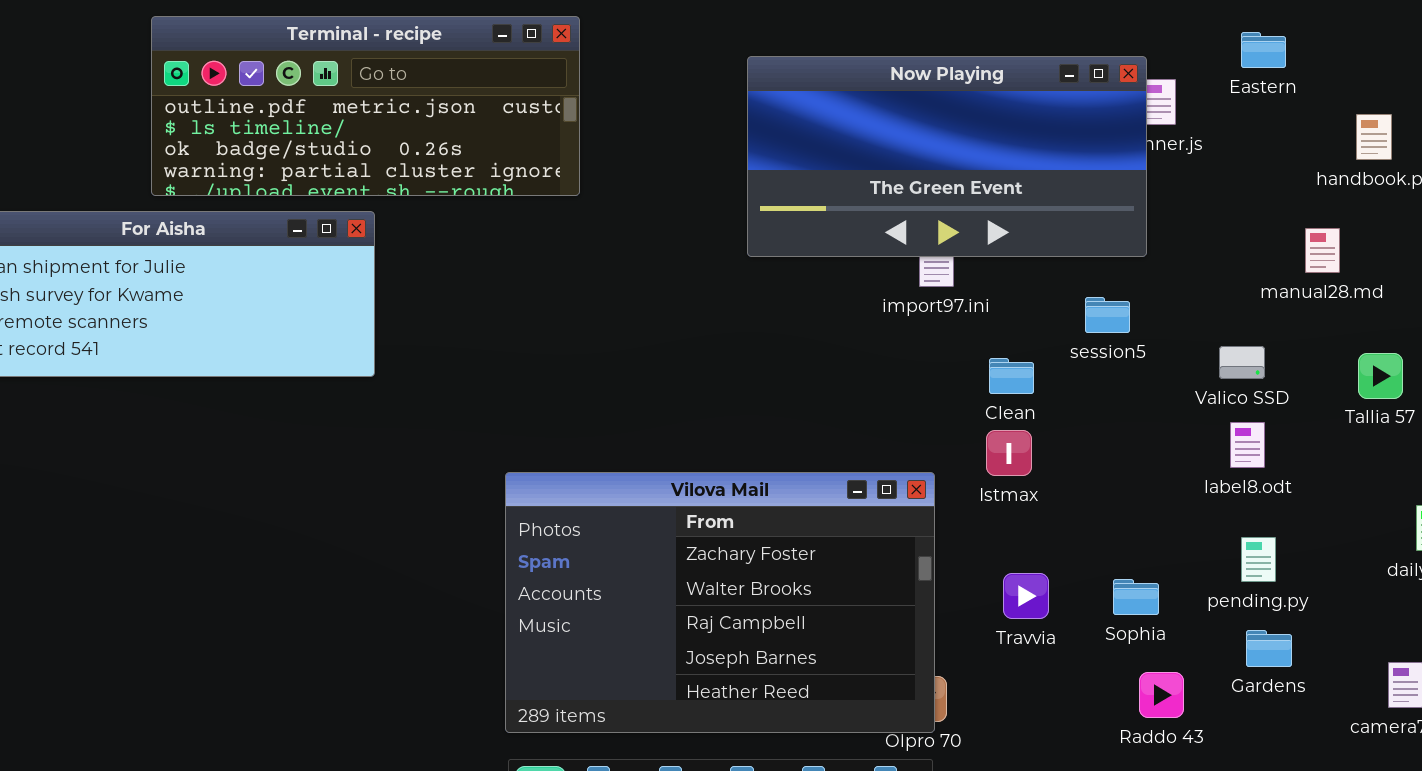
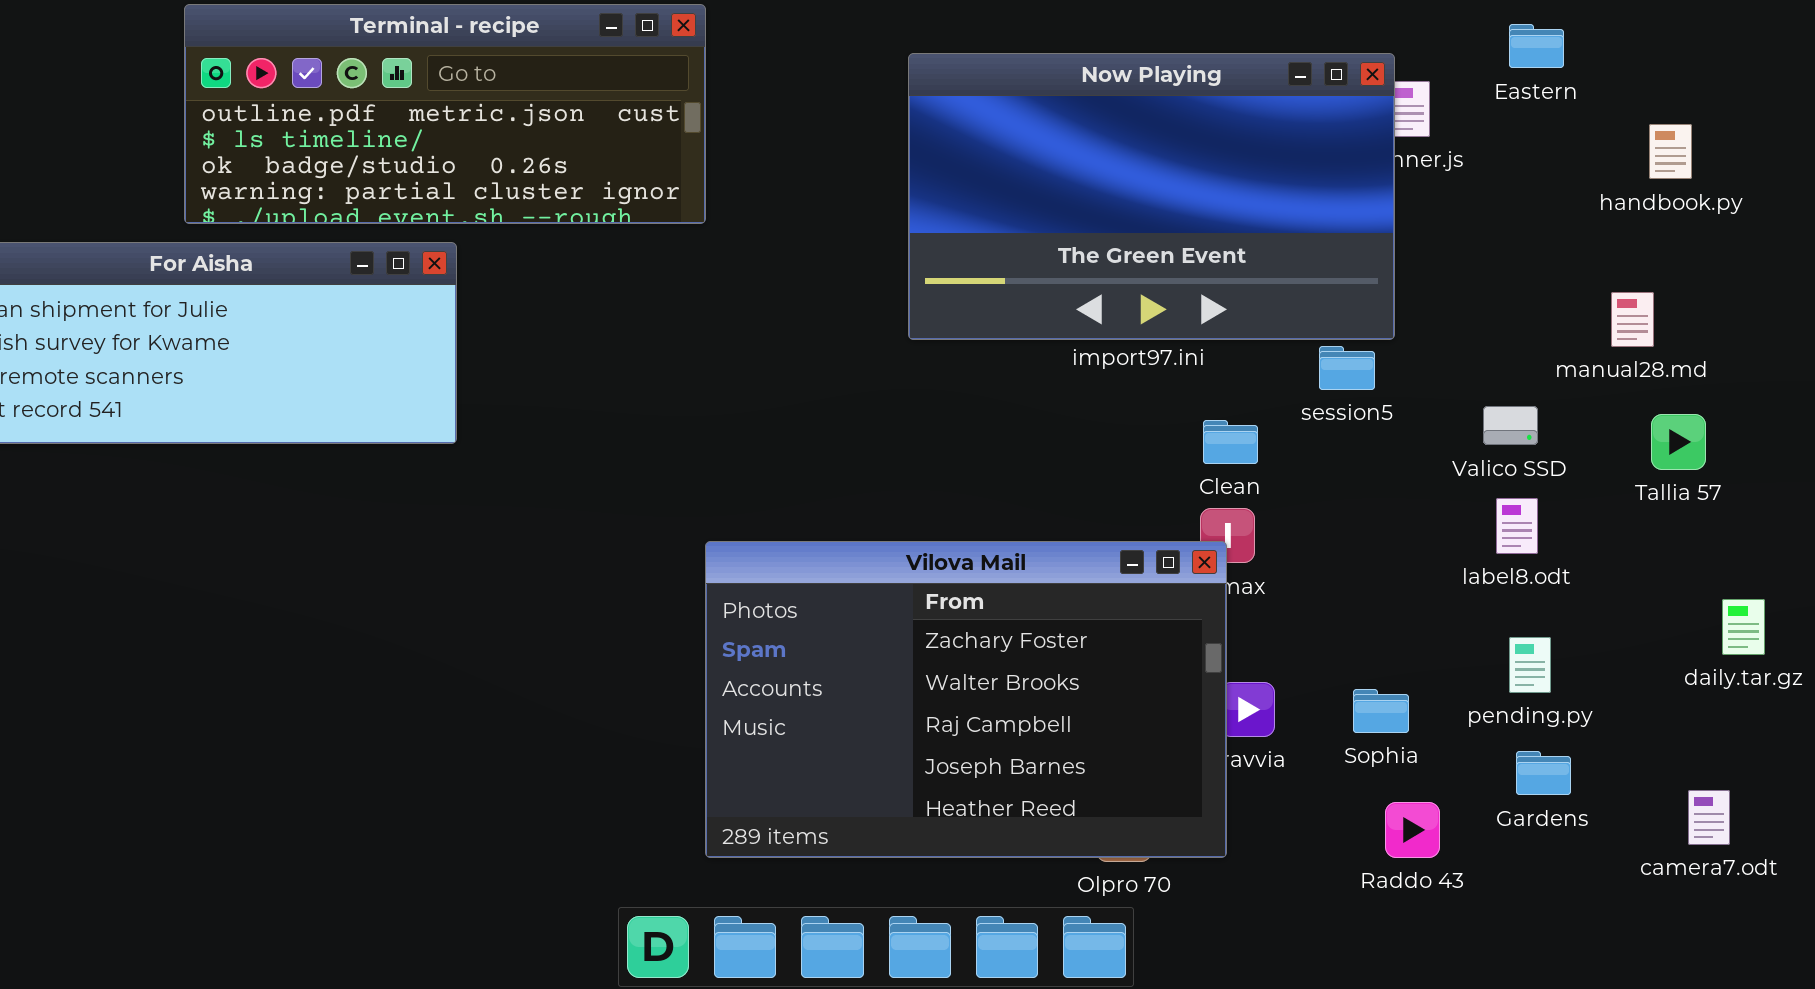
Now Playing: [747,56,1147,257] -> [908,53,1395,340], resized
manual28.md: [1305,228,1340,273] -> [1611,292,1654,347], moved
Vilova Mail: [505,472,935,733] -> [705,541,1227,858], moved

